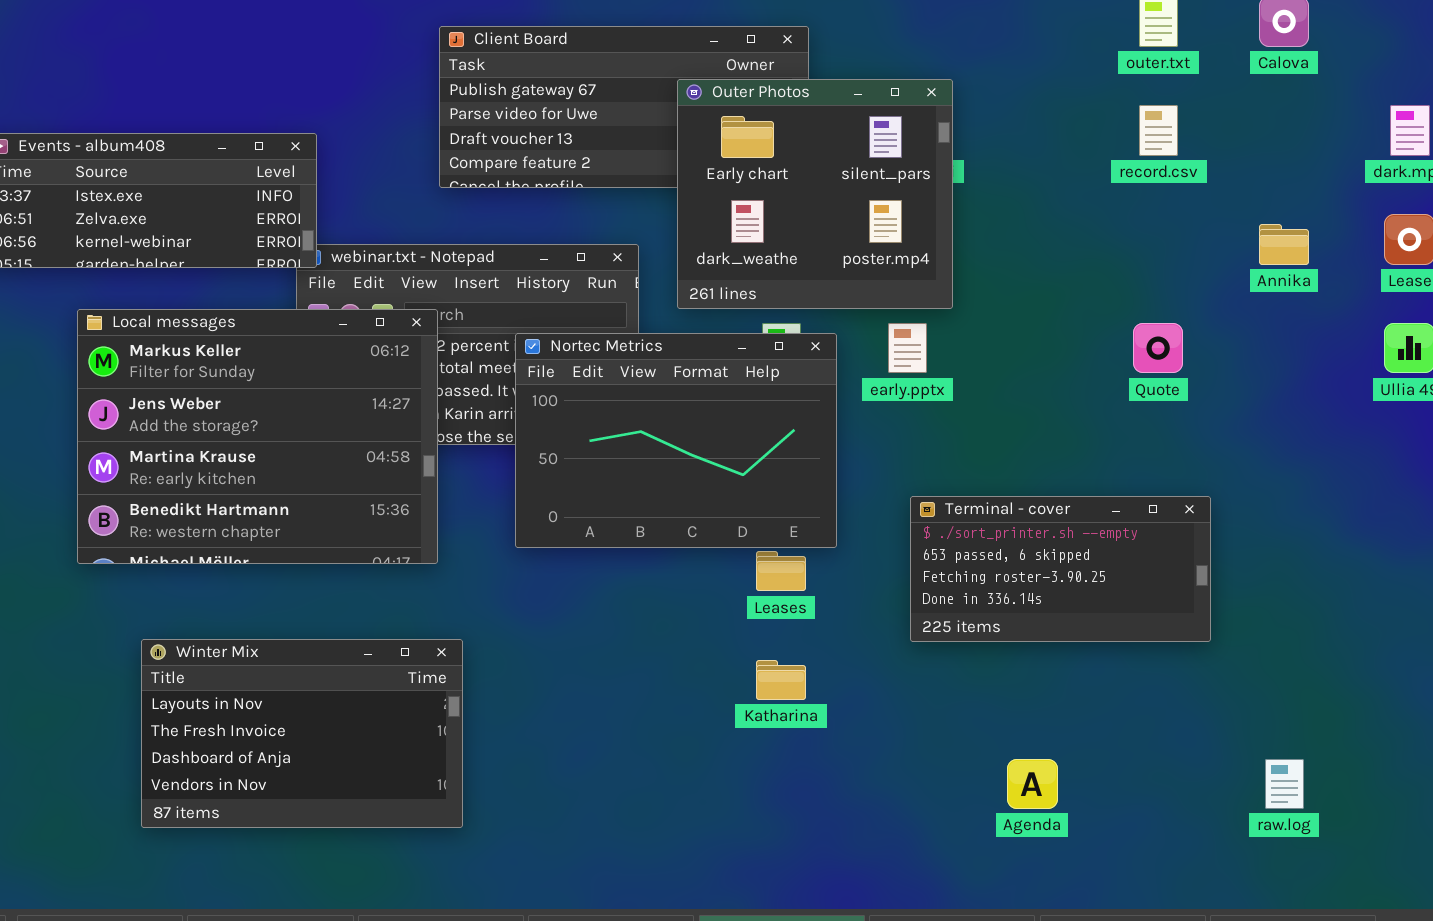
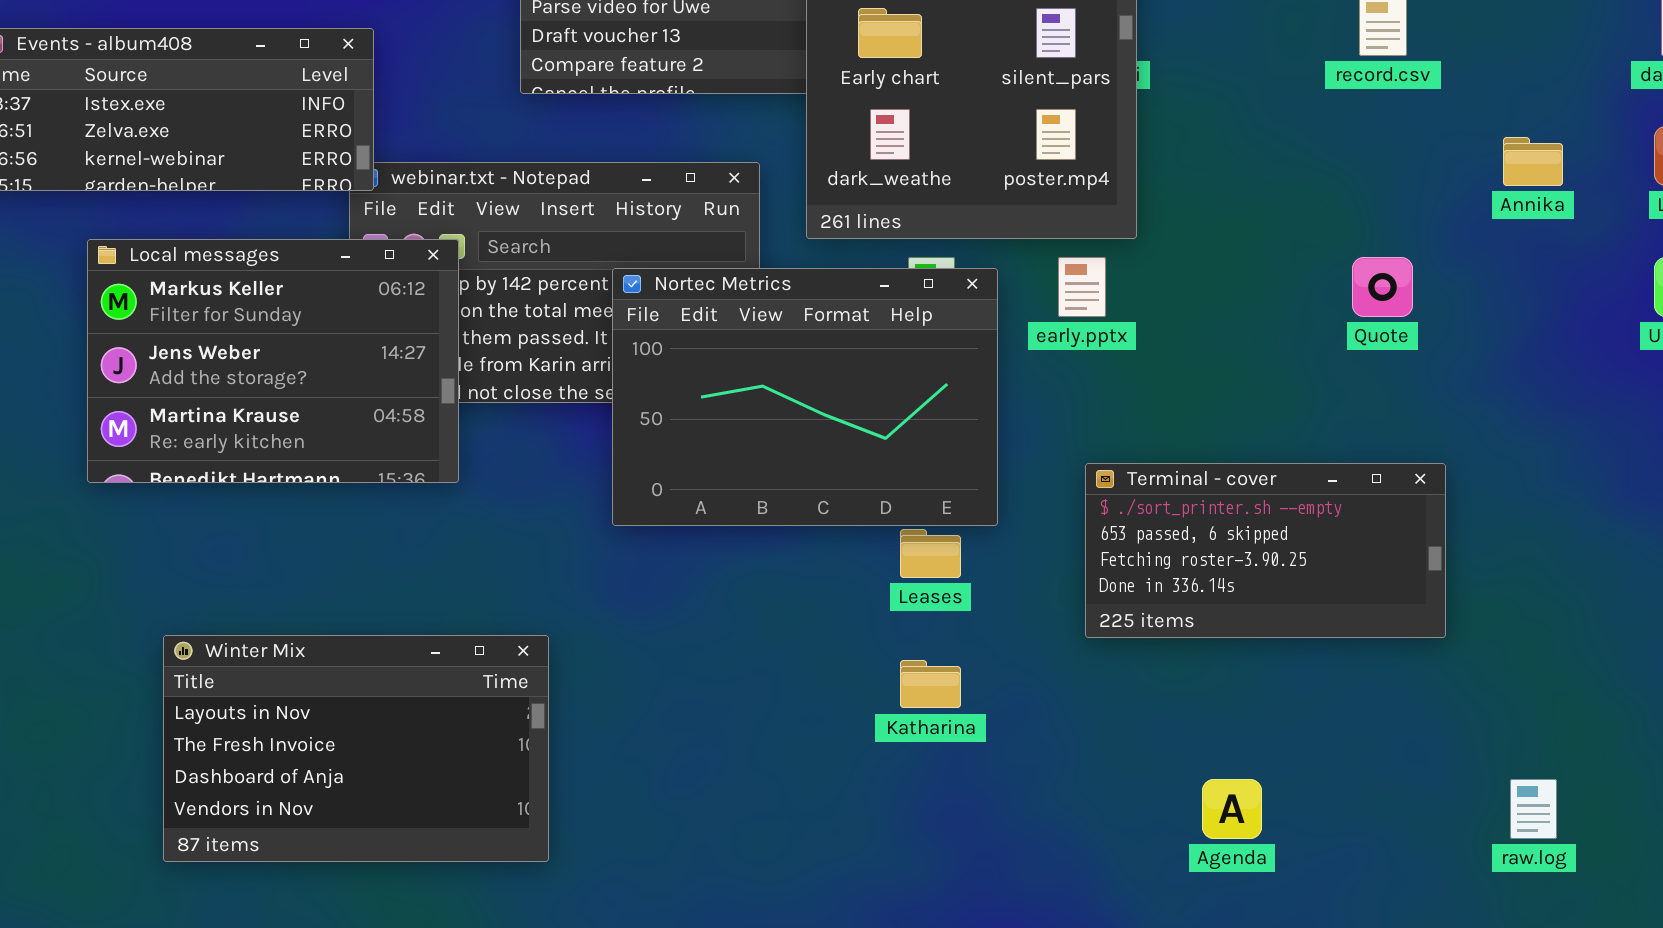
Local messages: [77,309,438,564] -> [87,239,459,483], resized

